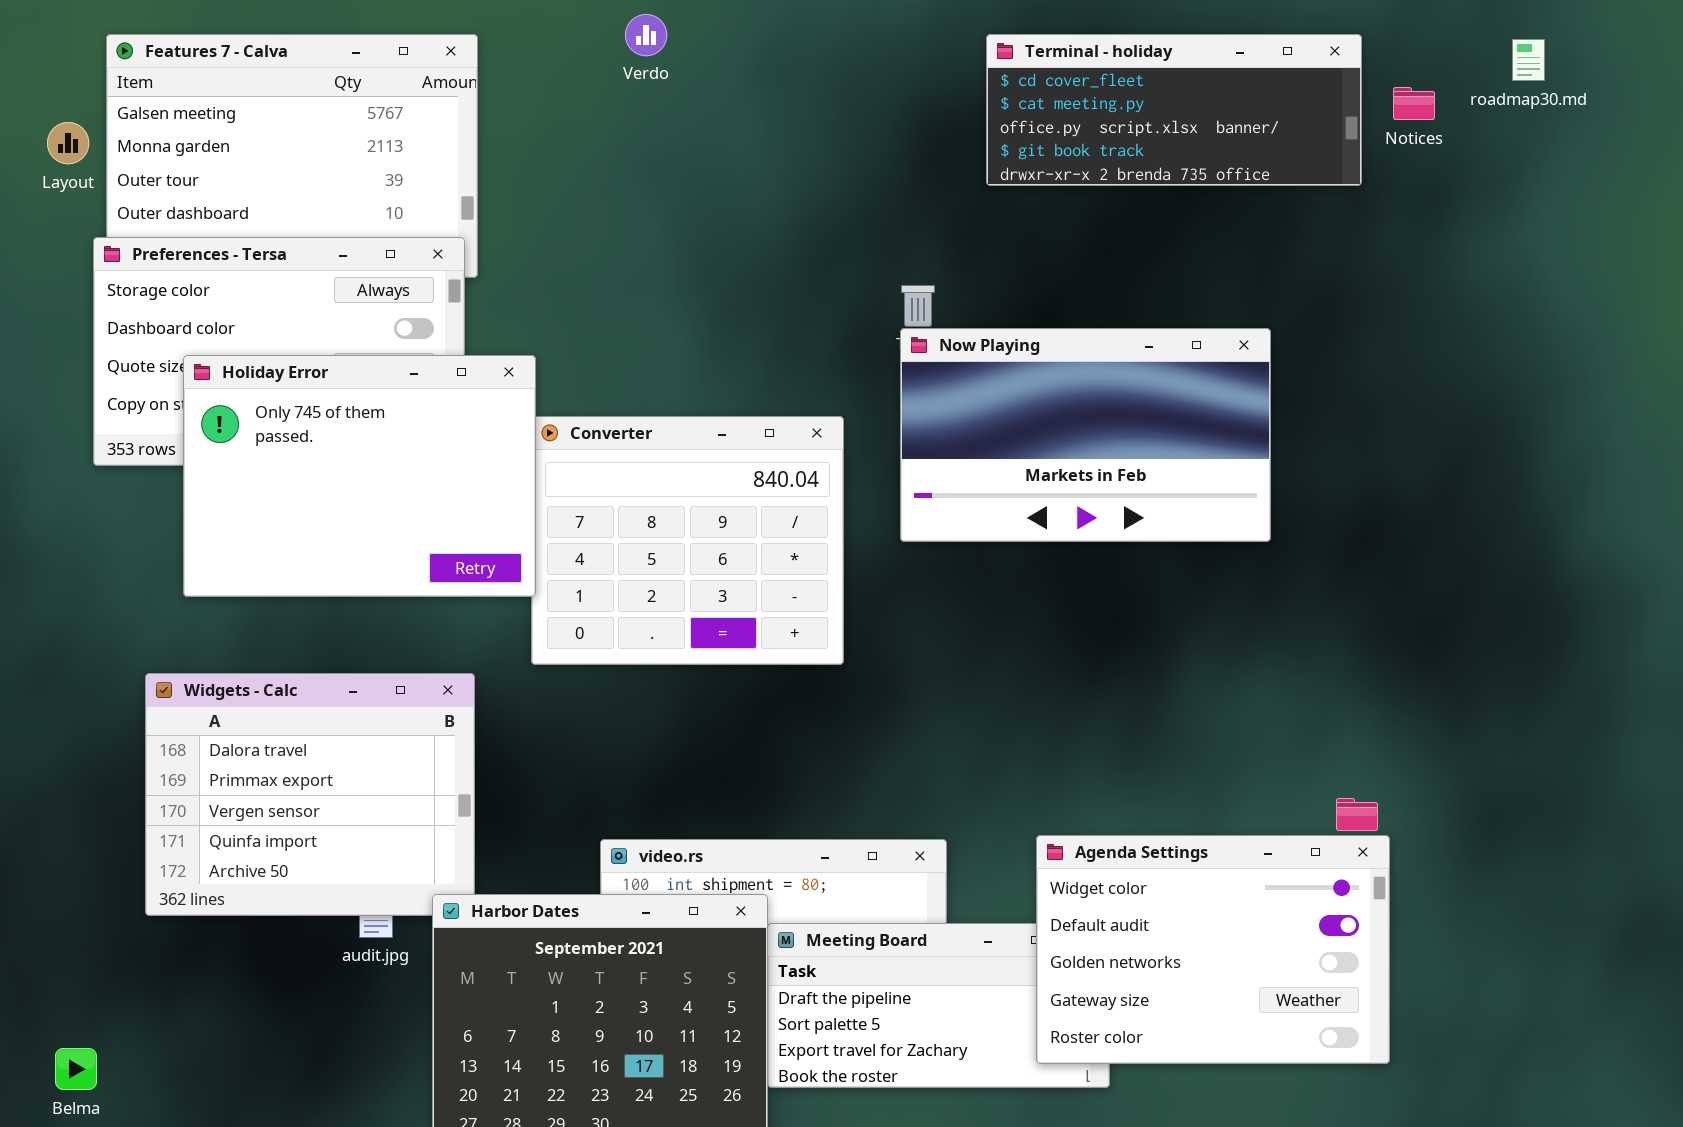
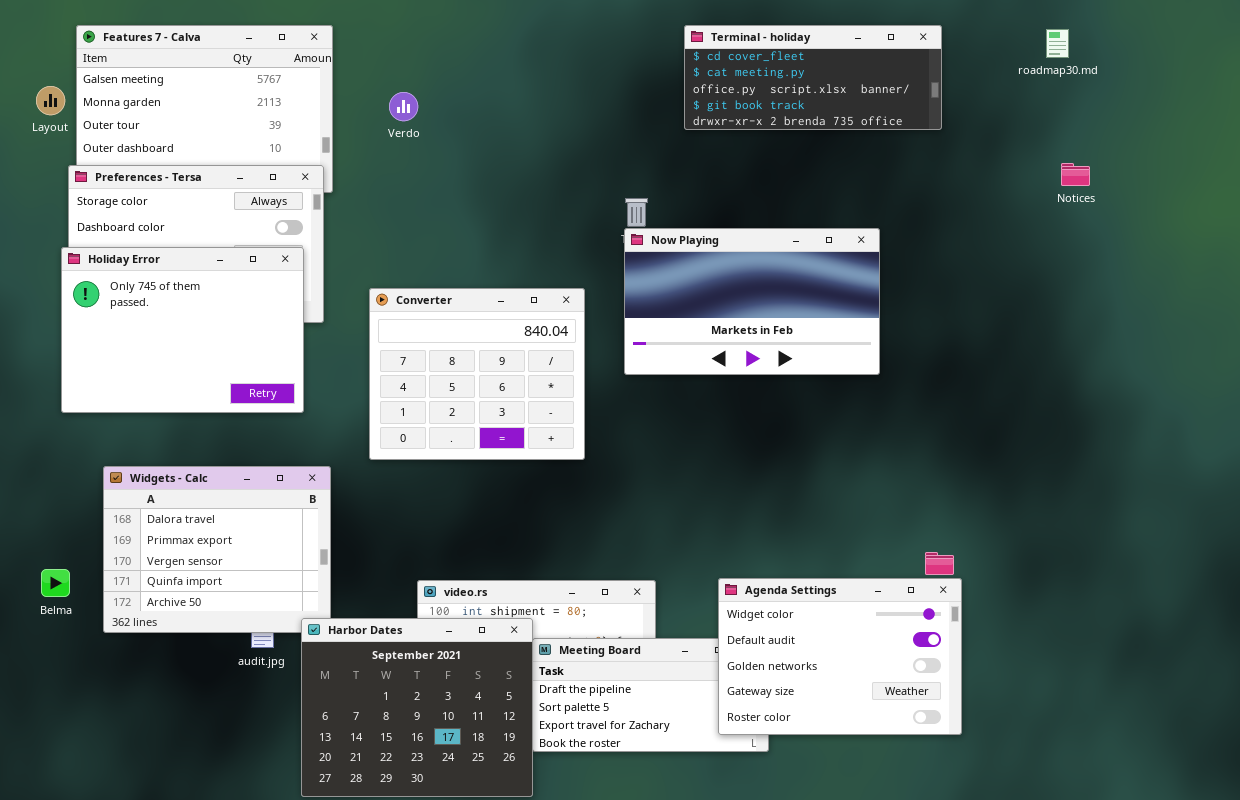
Verdo: [625,14,667,56] -> [389,92,418,121], moved
Notices: [1393,87,1435,120] -> [1061,163,1090,186], moved
Holiday Error: [183,355,536,597] -> [61,247,304,413], moved
Belma: [55,1048,97,1090] -> [41,569,70,597], moved

